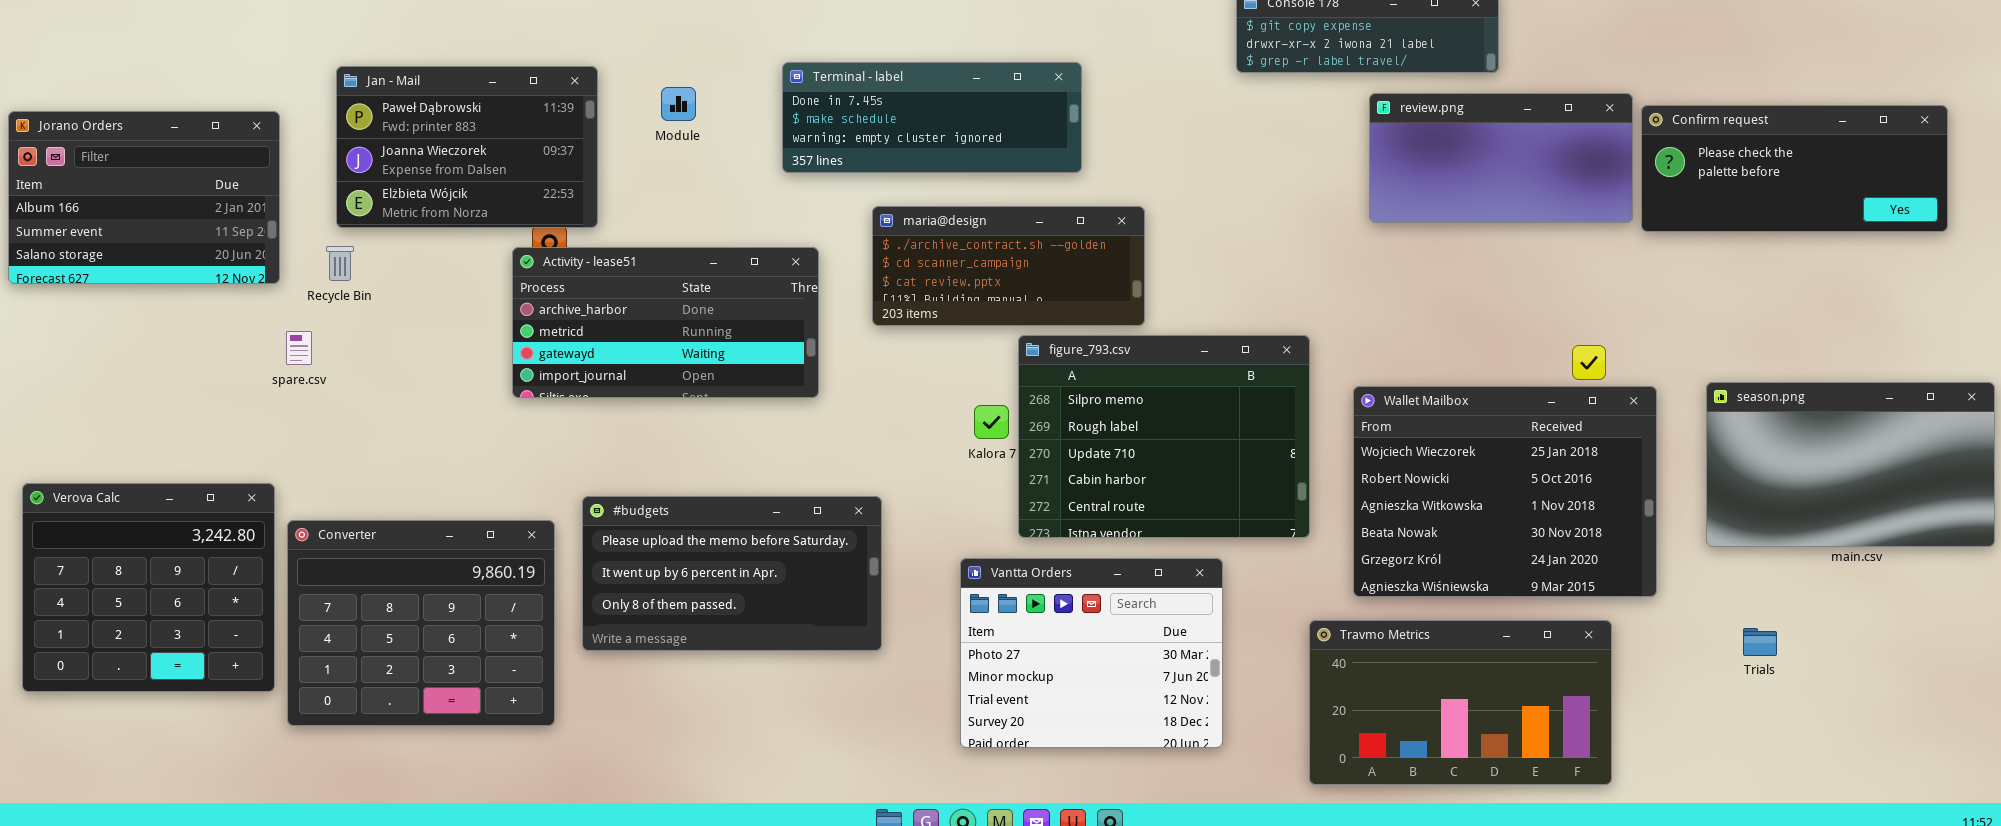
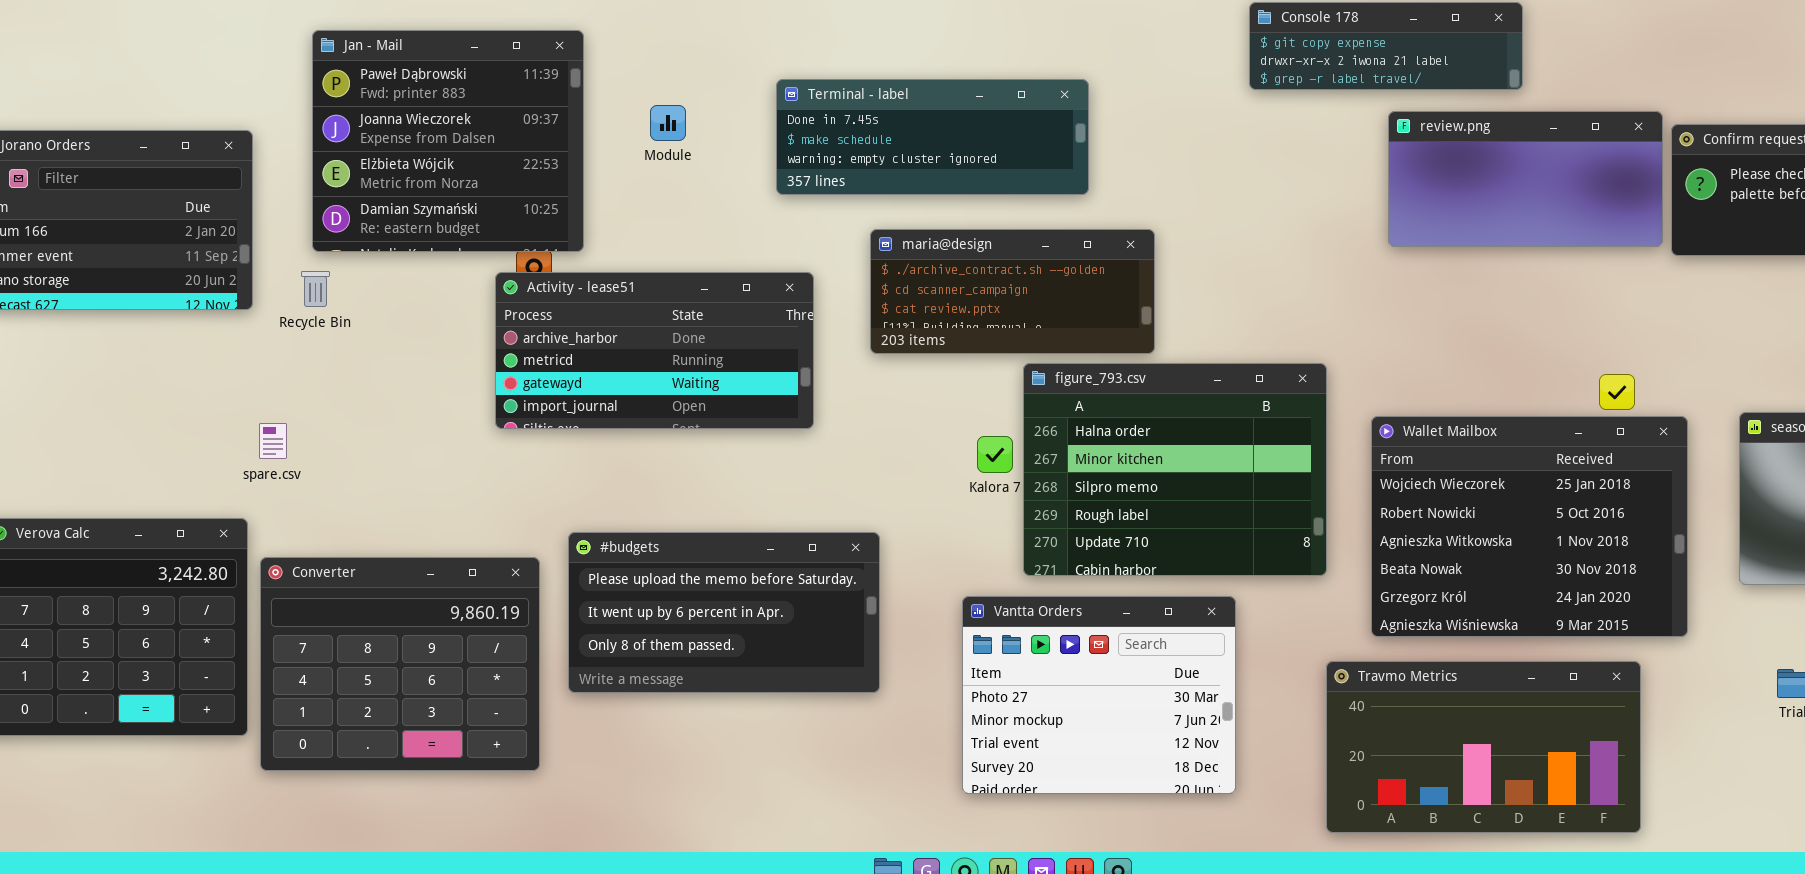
Jan - Mail: [336,66,598,228] -> [312,30,584,252], resized
spare.csv: [286,331,312,365] -> [259,423,287,459], moved
figure_793.csv: [1018,335,1310,538] -> [1023,363,1327,576], scrolled up 2 rows

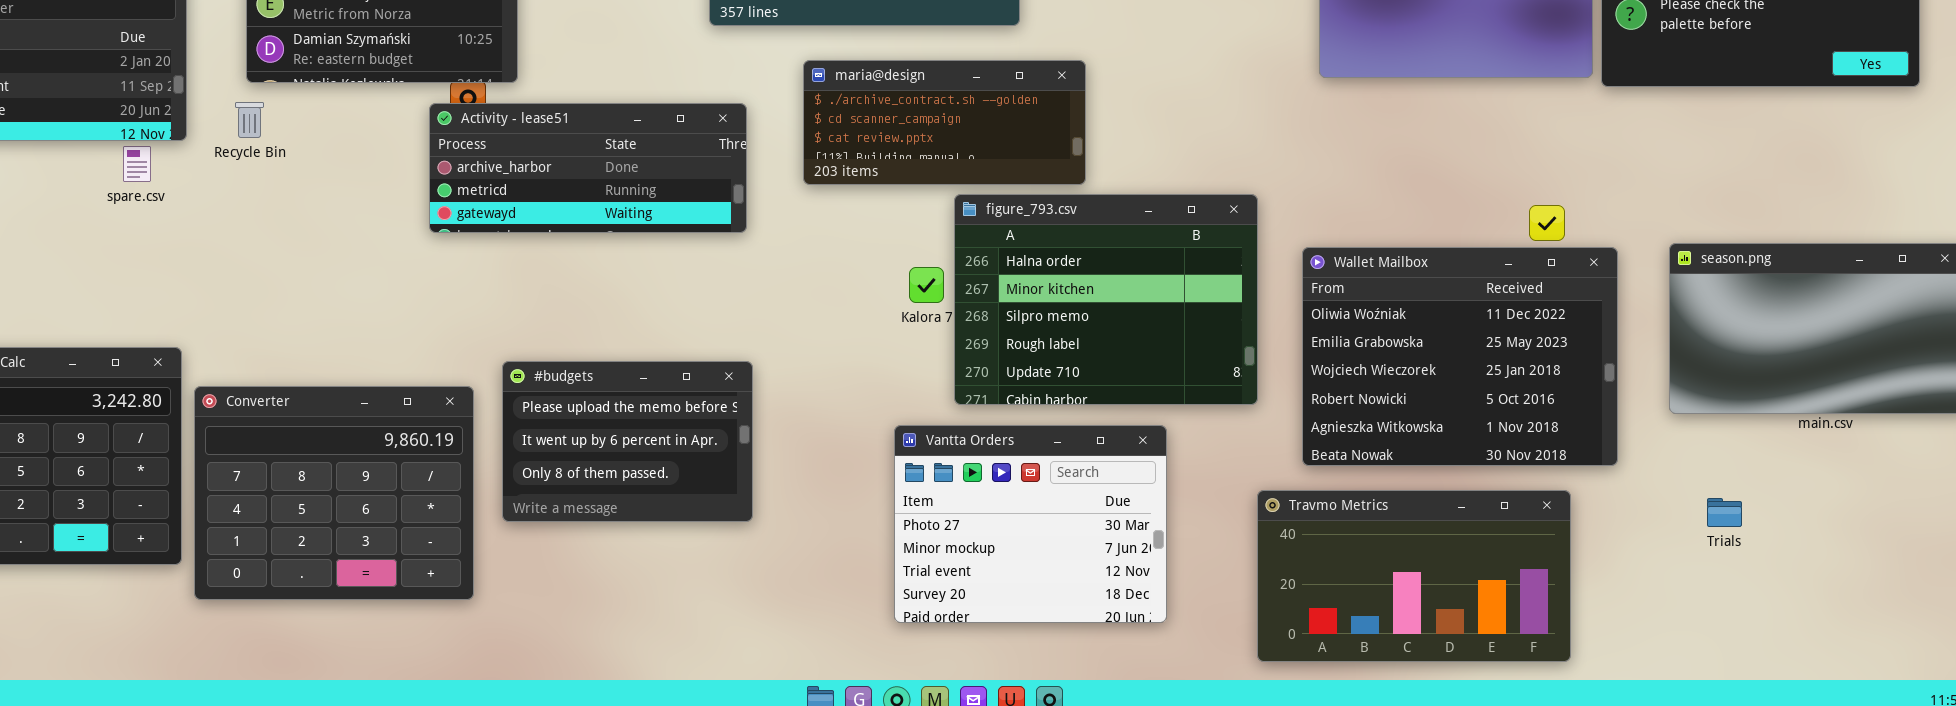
Activity - lease51: [495,272,814,429] -> [429,103,747,233], resized
Wallet Mailbox: [1371,416,1688,637] -> [1302,247,1618,466], scrolled up 2 rows
spare.csv: [259,423,287,459] -> [123,146,151,182], moved
#budgets: [568,532,880,693] -> [502,361,753,522], resized

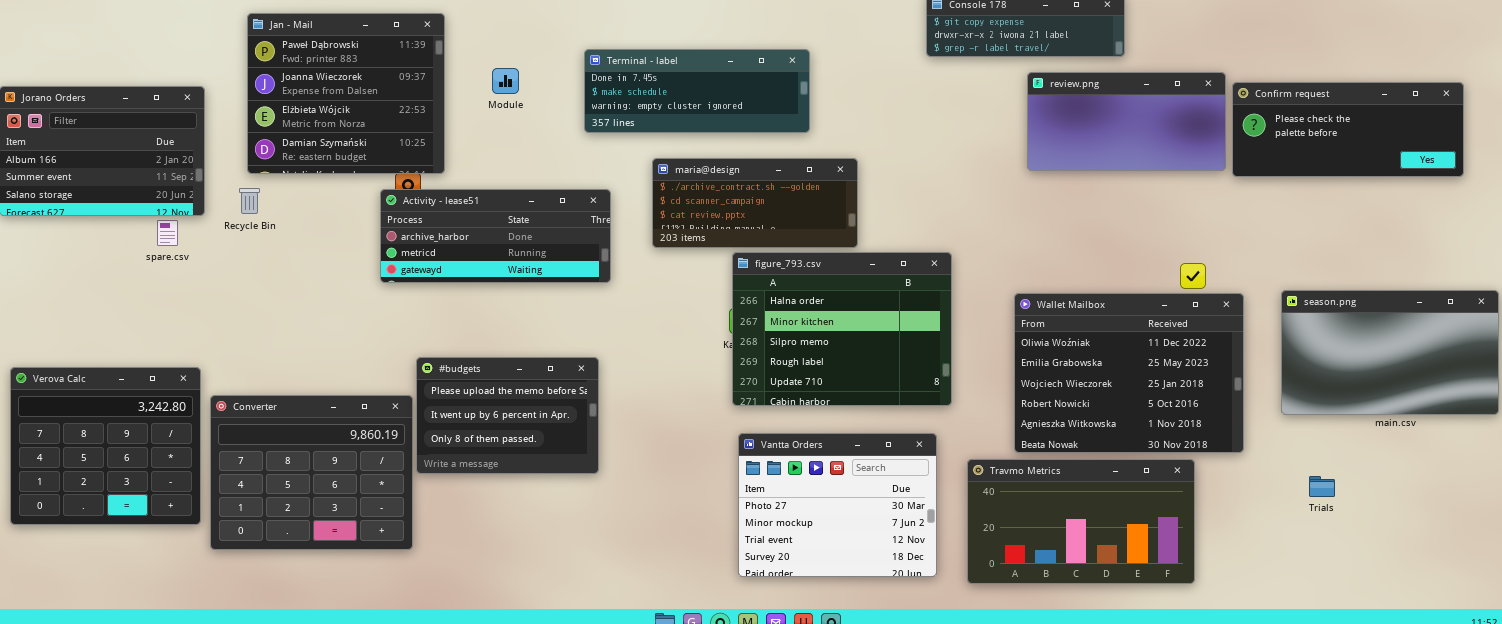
figure_793.csv: [954,194,1258,405] -> [732,252,952,406], moved
#budgets: [502,361,753,522] -> [416,357,599,474], moved
Vantta Orders: [894,425,1167,623] -> [738,433,937,577], moved
Travmo Metrics: [1257,490,1571,662] -> [967,459,1195,584], moved

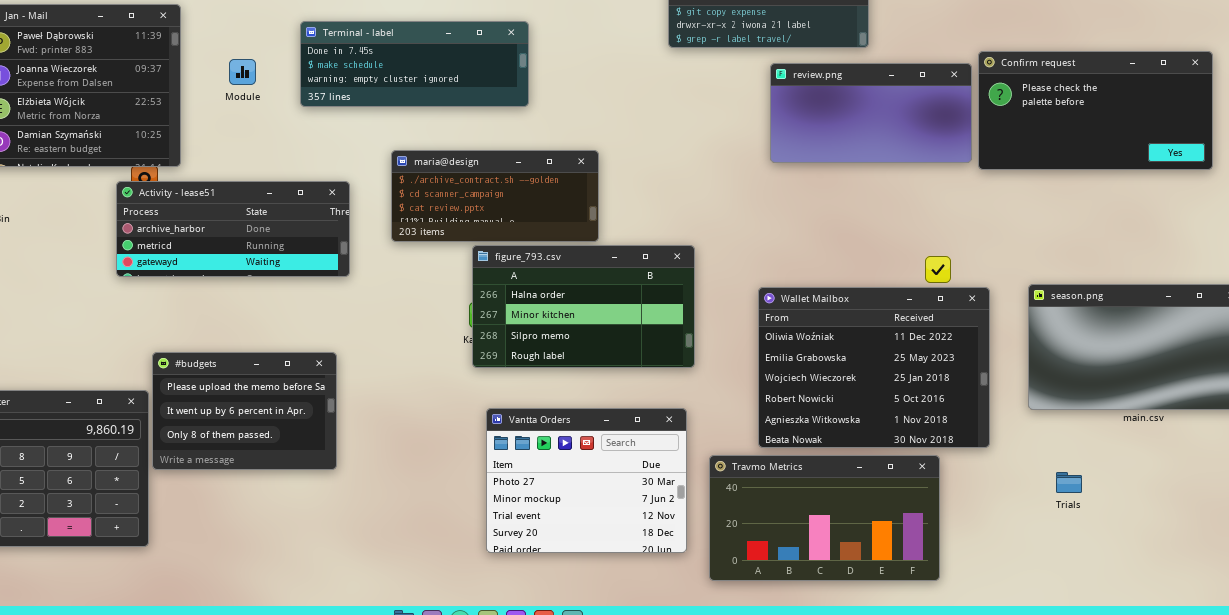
Terminal - label: [584,49,810,133] -> [300,21,529,107], moved
Confirm request: [1232,82,1464,177] -> [978,51,1213,170], resized
figure_793.csv: [732,252,952,406] -> [472,245,695,368], resized
Vantta Orders: [738,433,937,577] -> [486,408,687,553], moved

